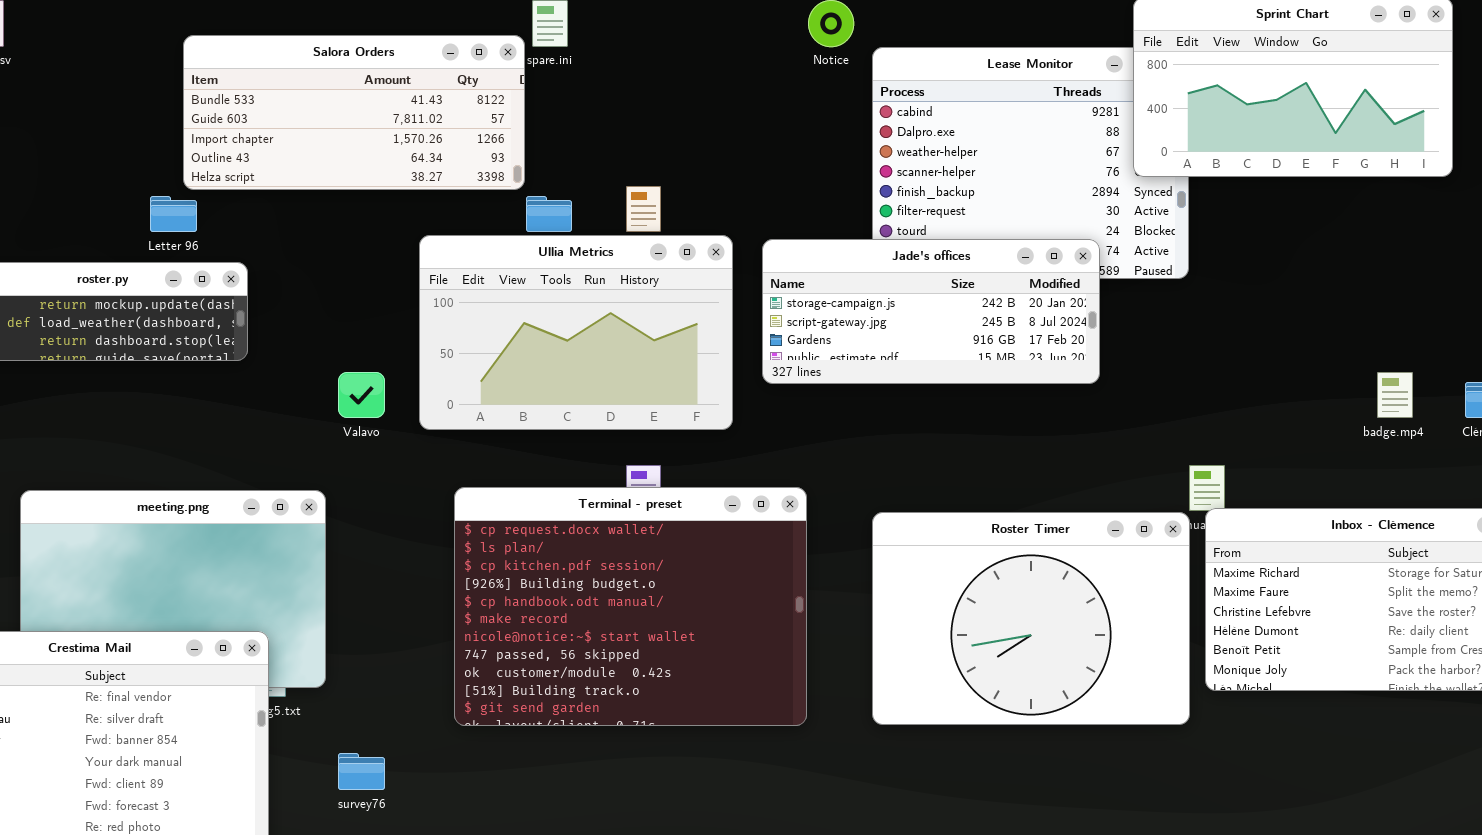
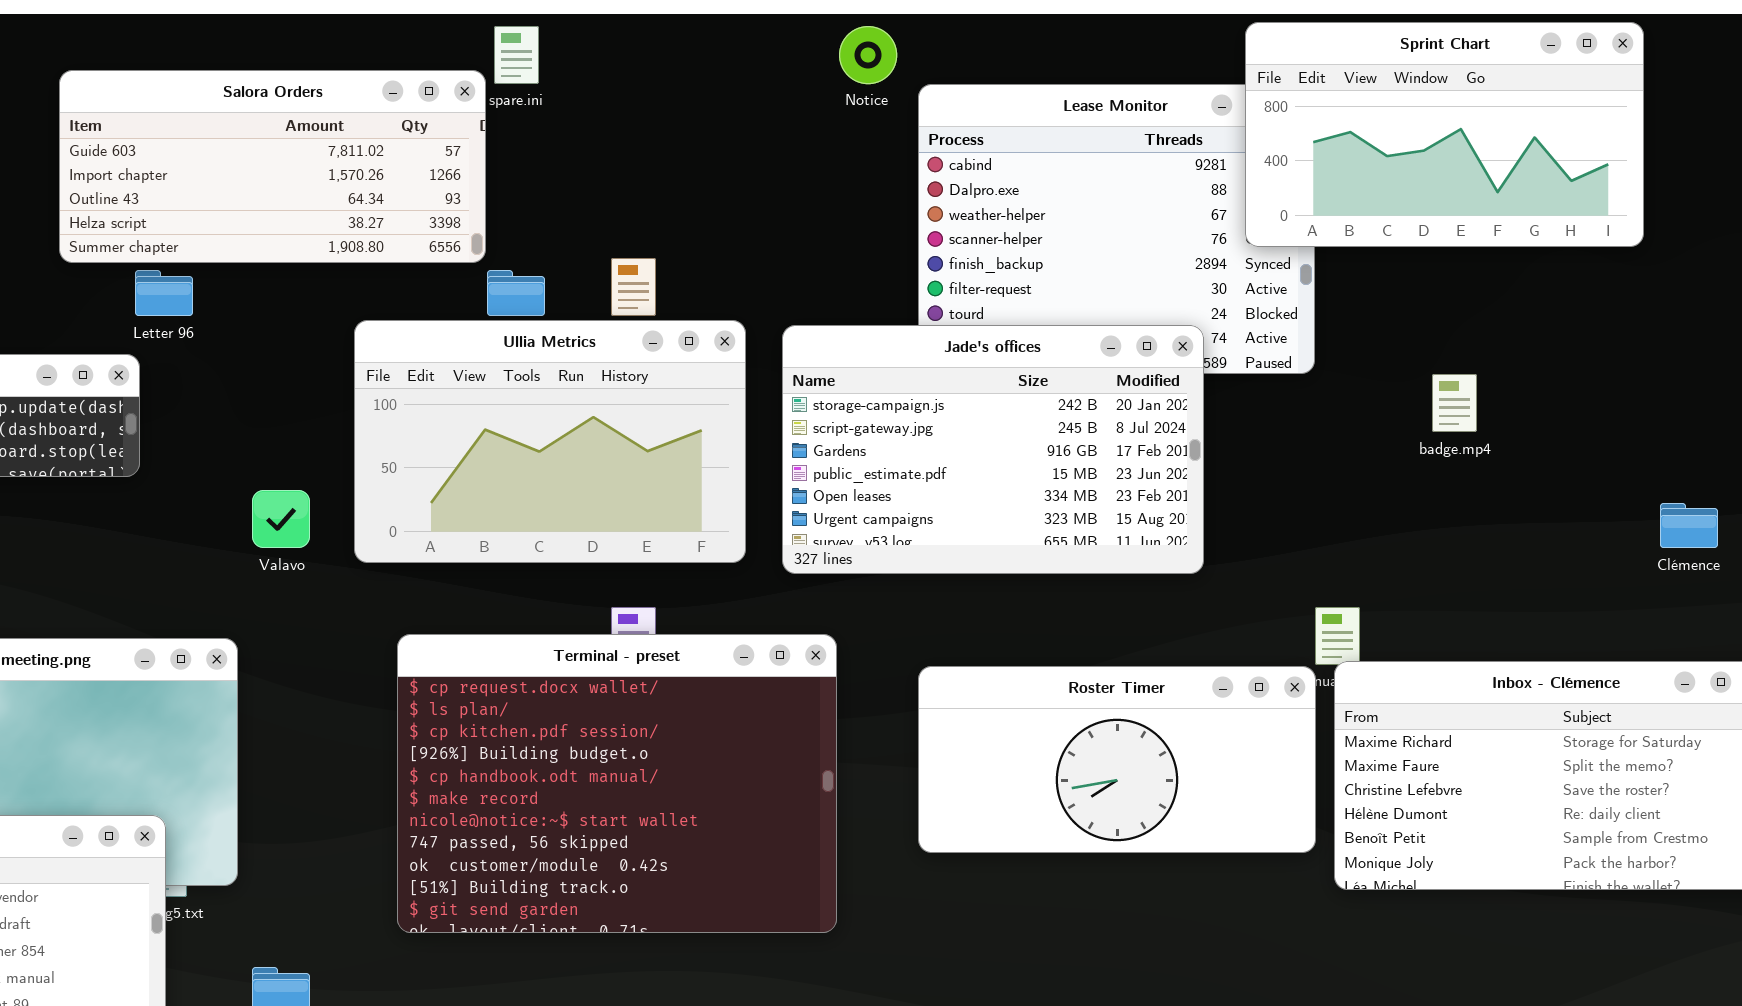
Salora Orders: [183,35,525,190] -> [59,70,486,263], scrolled down 1 row
Letter 96: [150,196,197,232] -> [135,270,193,316], moved
Jade's offices: [762,239,1100,384] -> [782,325,1204,574], resized
badge.mp4: [1377,372,1413,418] -> [1432,374,1477,432], moved
Roster Timer: [872,512,1190,725] -> [918,666,1316,853], resized

